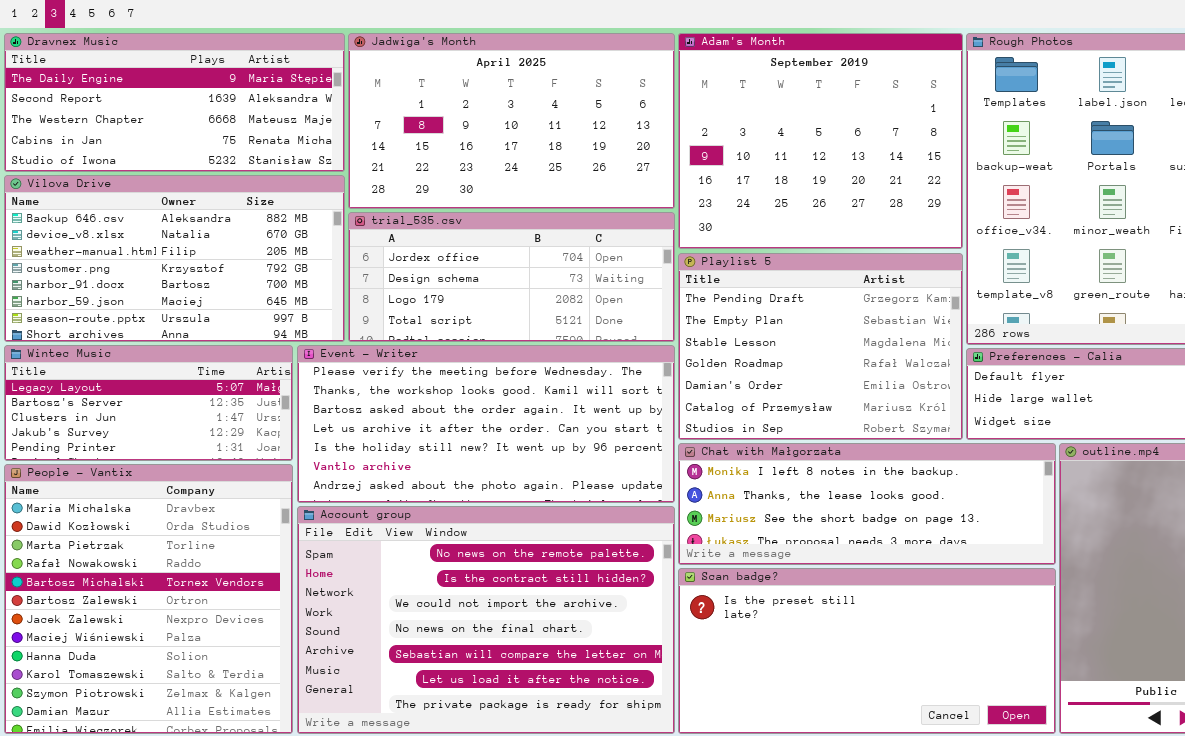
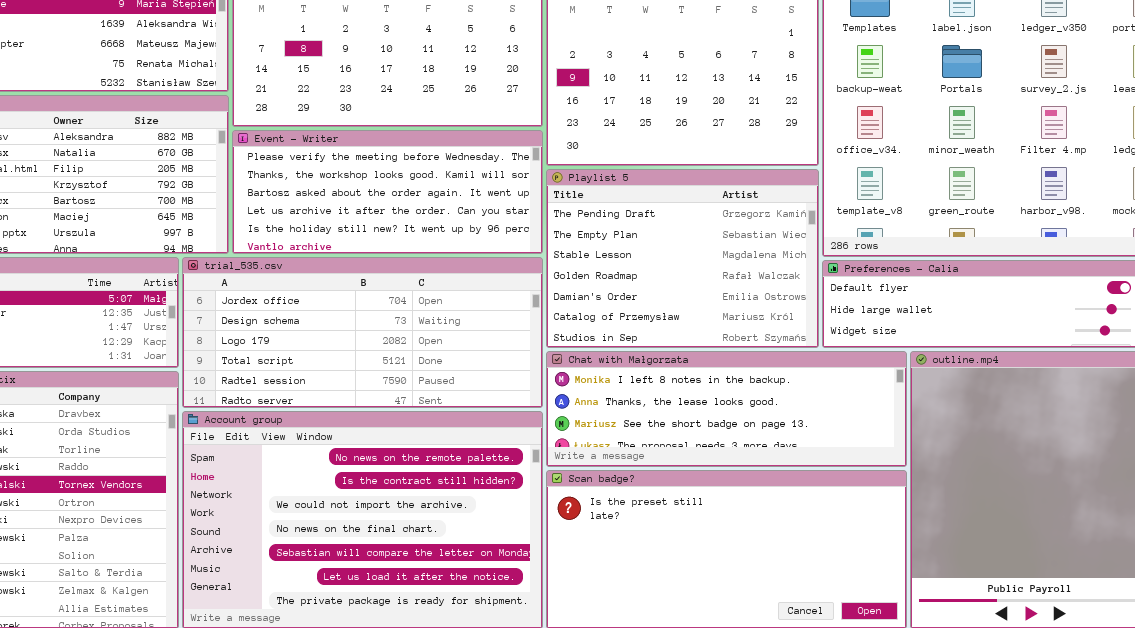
trial_535.csv: [348,212,675,342] -> [182,257,543,408], moved, resized
Event - Writer: [297,345,675,503] -> [232,130,543,254], moved, resized

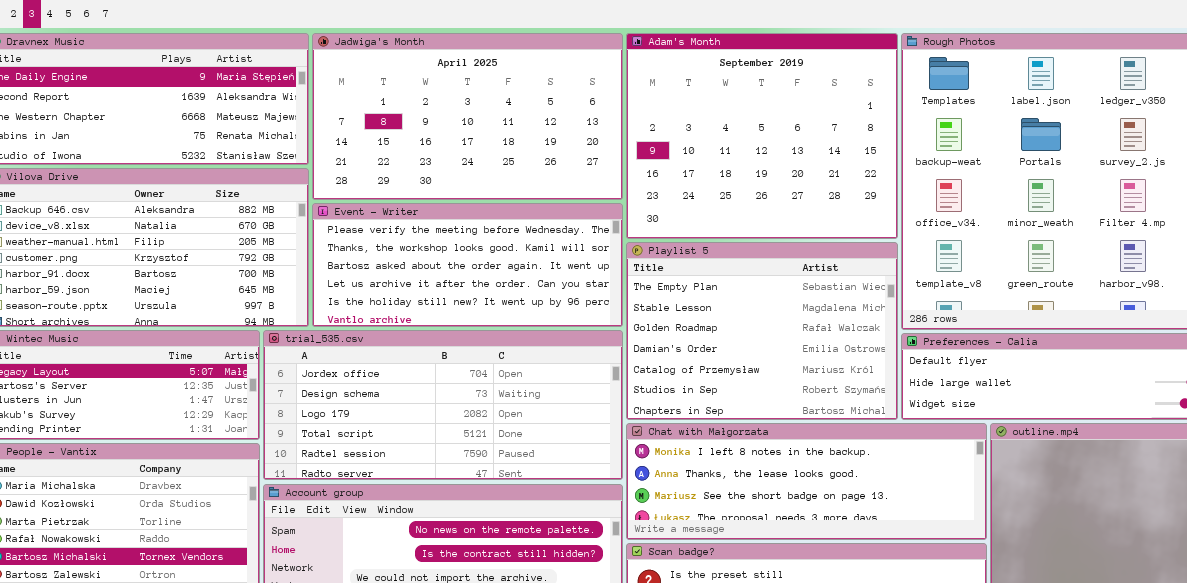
Playlist 5: [546,169,819,348] -> [626,242,898,420], scrolled down 1 row

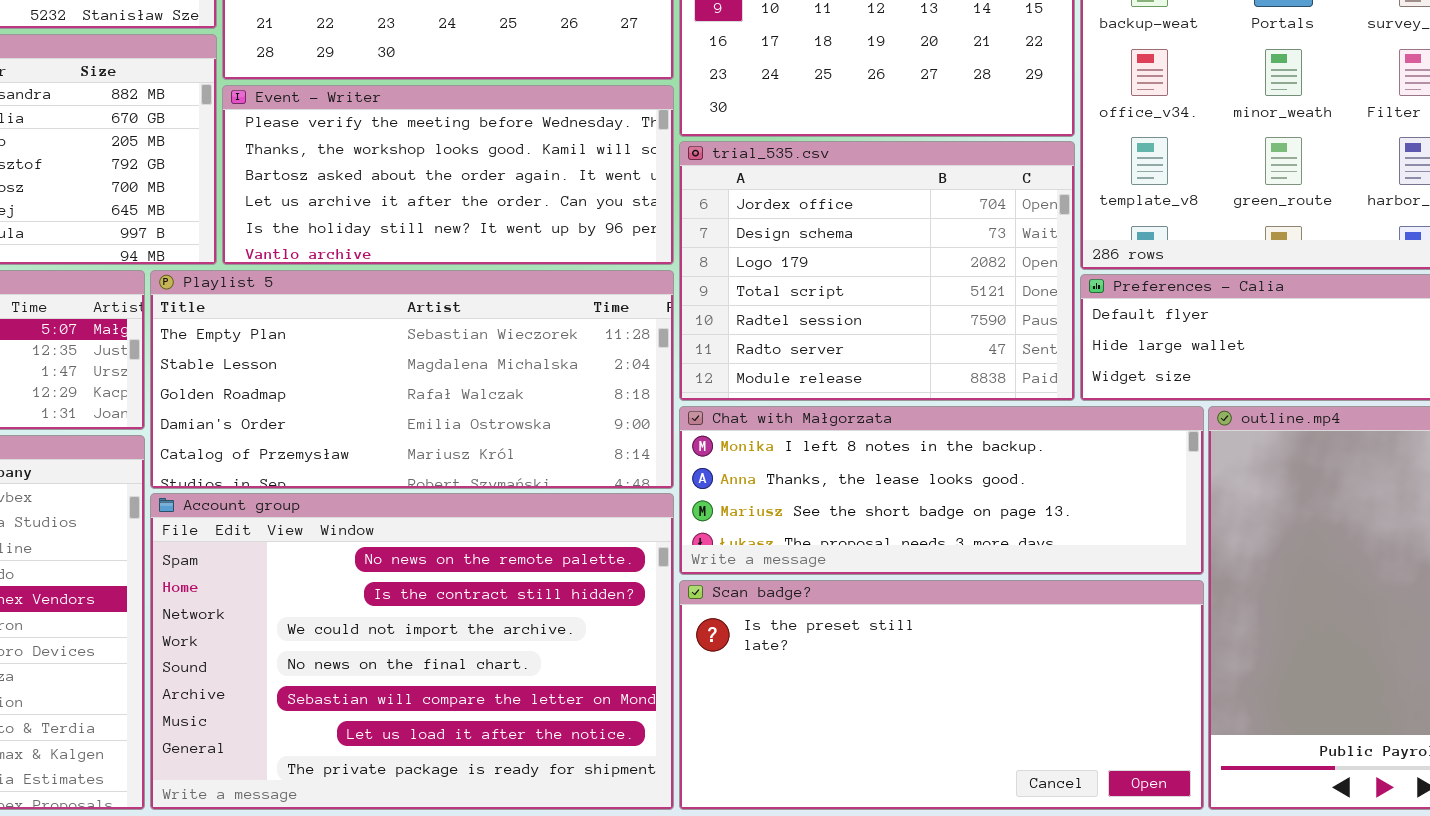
Playlist 5: [626,242,898,420] -> [150,270,674,489], moved, resized
trial_535.csv: [263,330,623,480] -> [679,141,1075,401], moved, resized

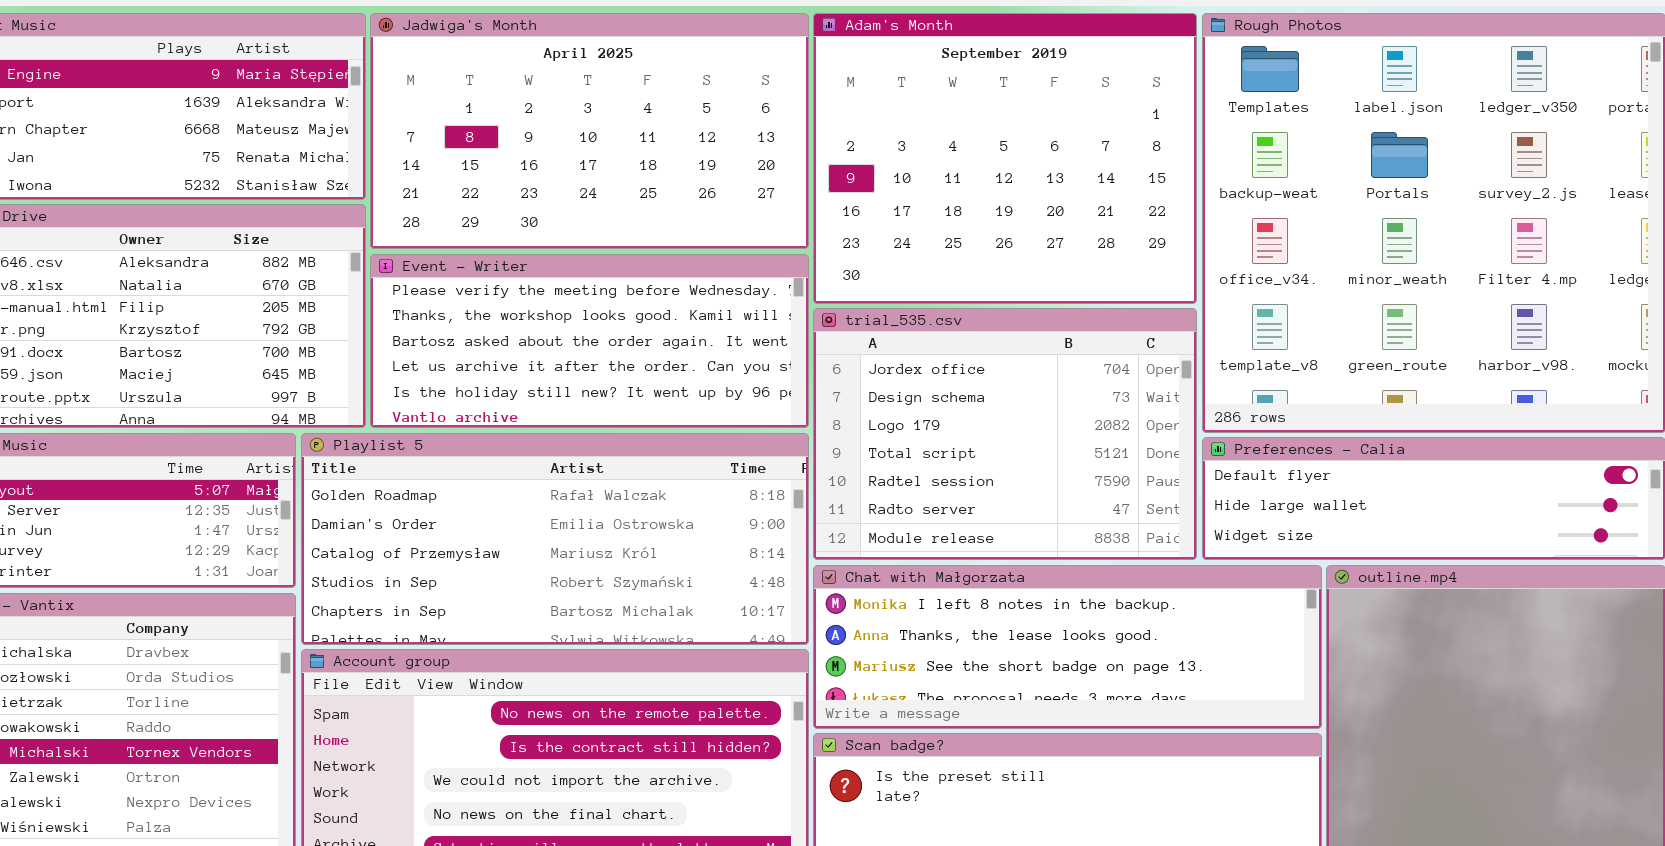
Playlist 5: [150,270,674,489] -> [301,433,809,645], scrolled down 2 rows

